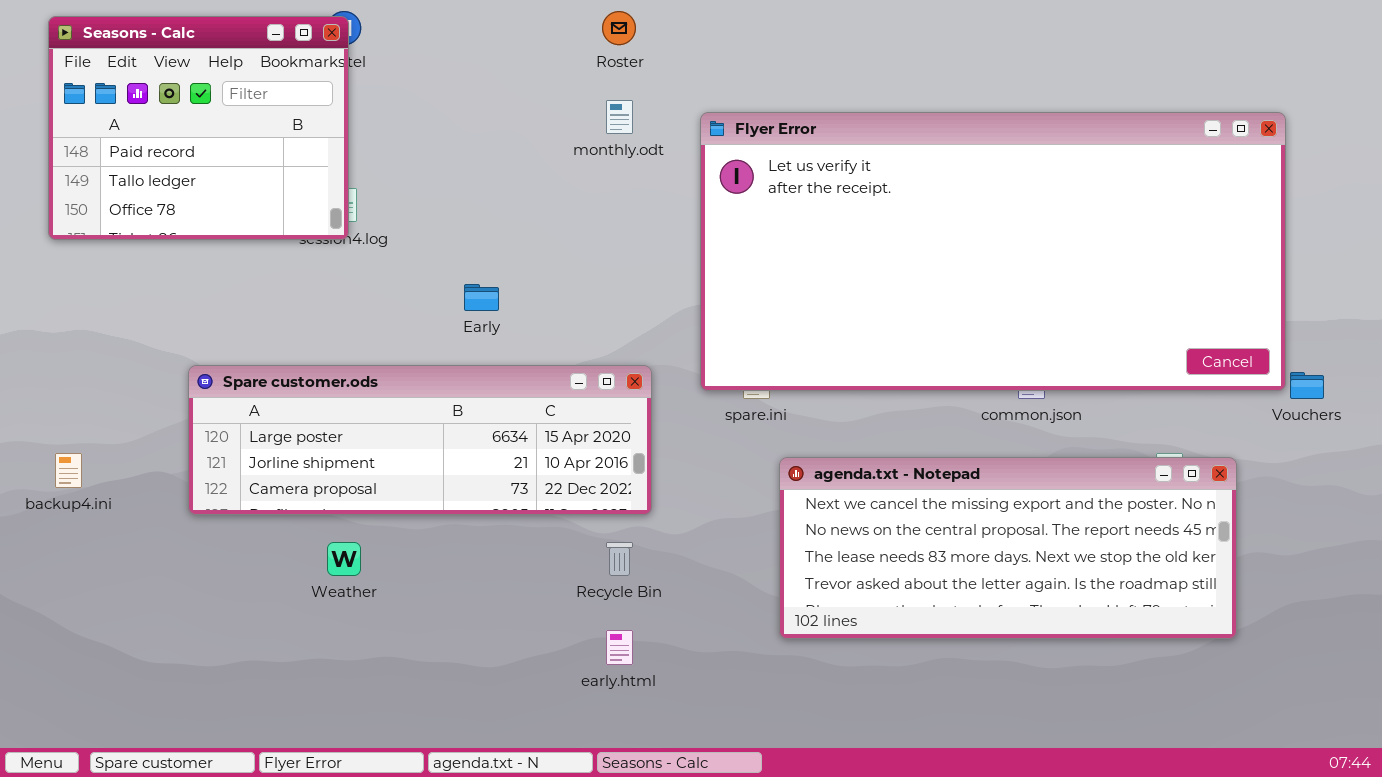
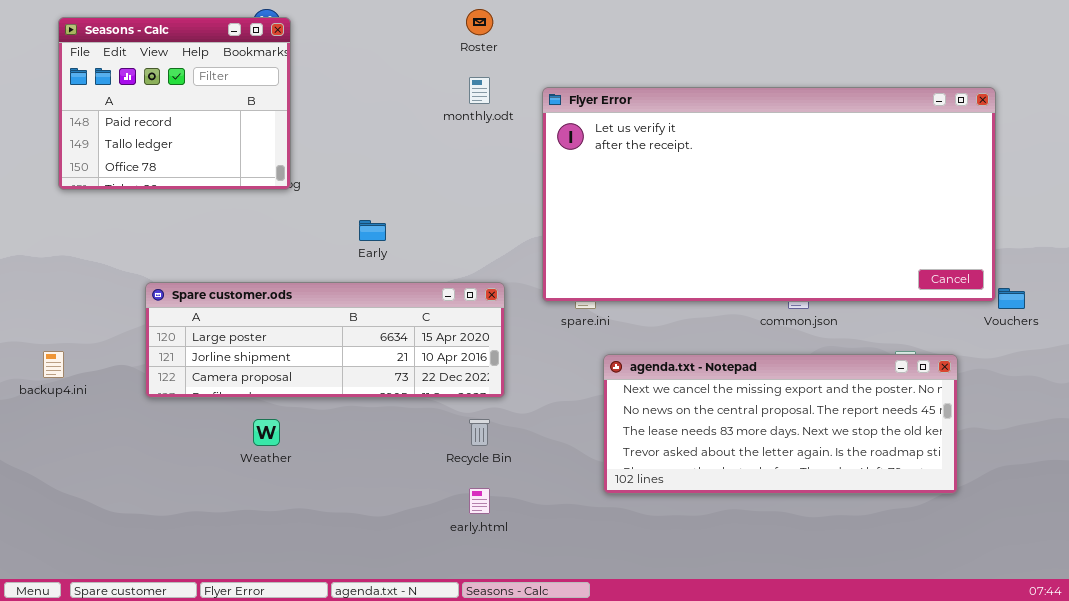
Seasons - Calc: [48,16,349,240] -> [58,17,291,190], moved

